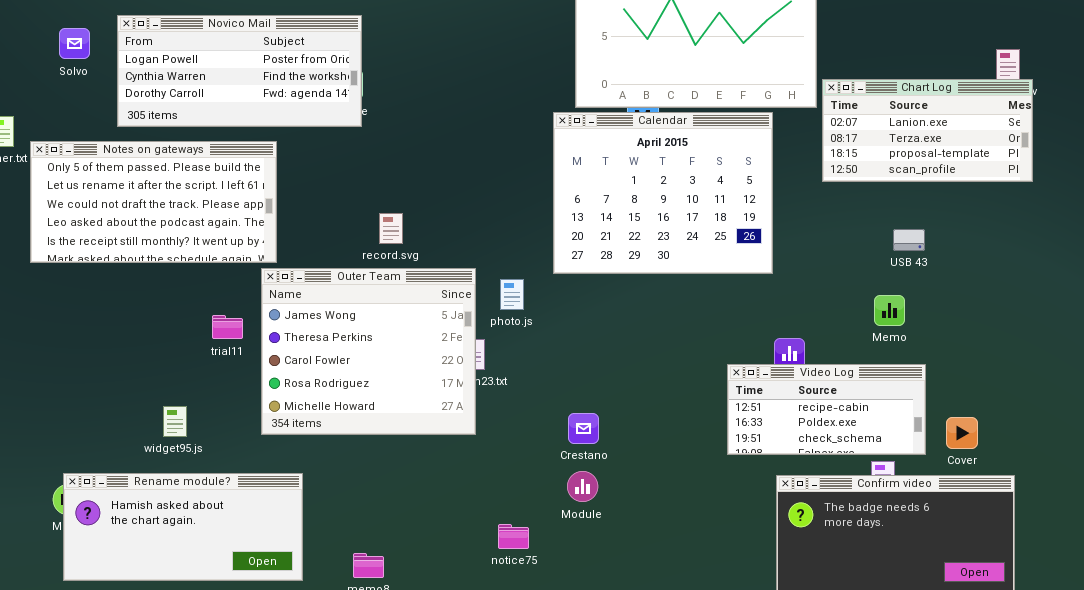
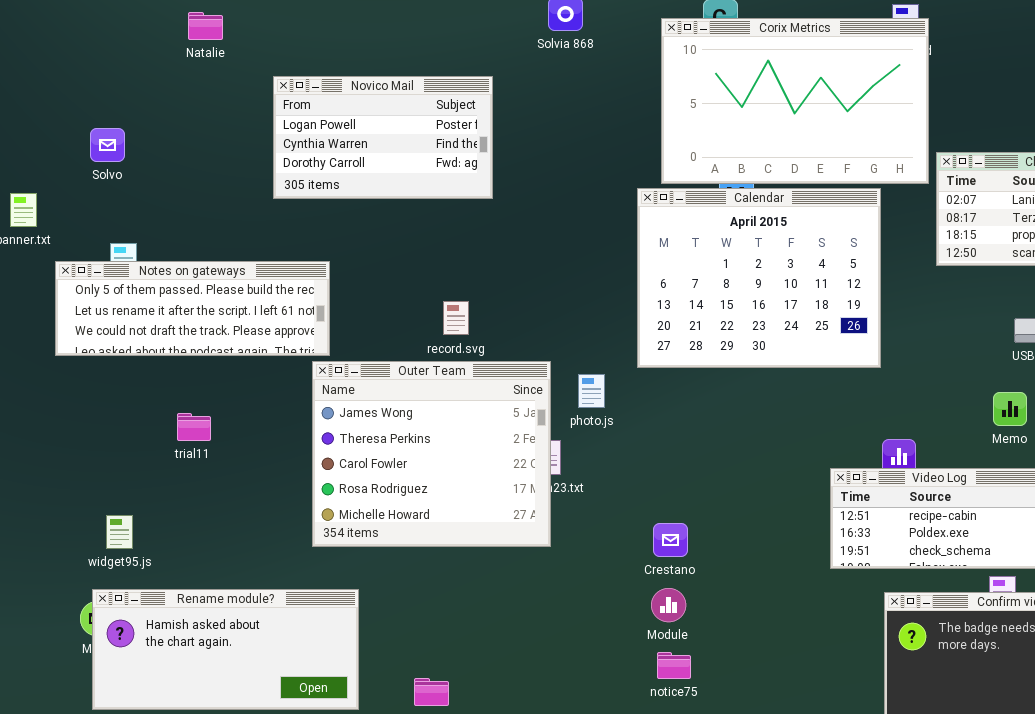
Novico Mail: [117,15,362,127] -> [273,76,493,199], moved, resized
Solvo: [59,28,90,59] -> [90,128,125,162], moved
Notes on gateways: [30,141,277,263] -> [55,261,330,356], resized
trial11: [212,315,243,339] -> [177,413,211,441], moved
widget95.js: [163,406,187,437] -> [106,515,133,549], moved
notice75: [498,524,529,549] -> [657,652,691,679], moved

